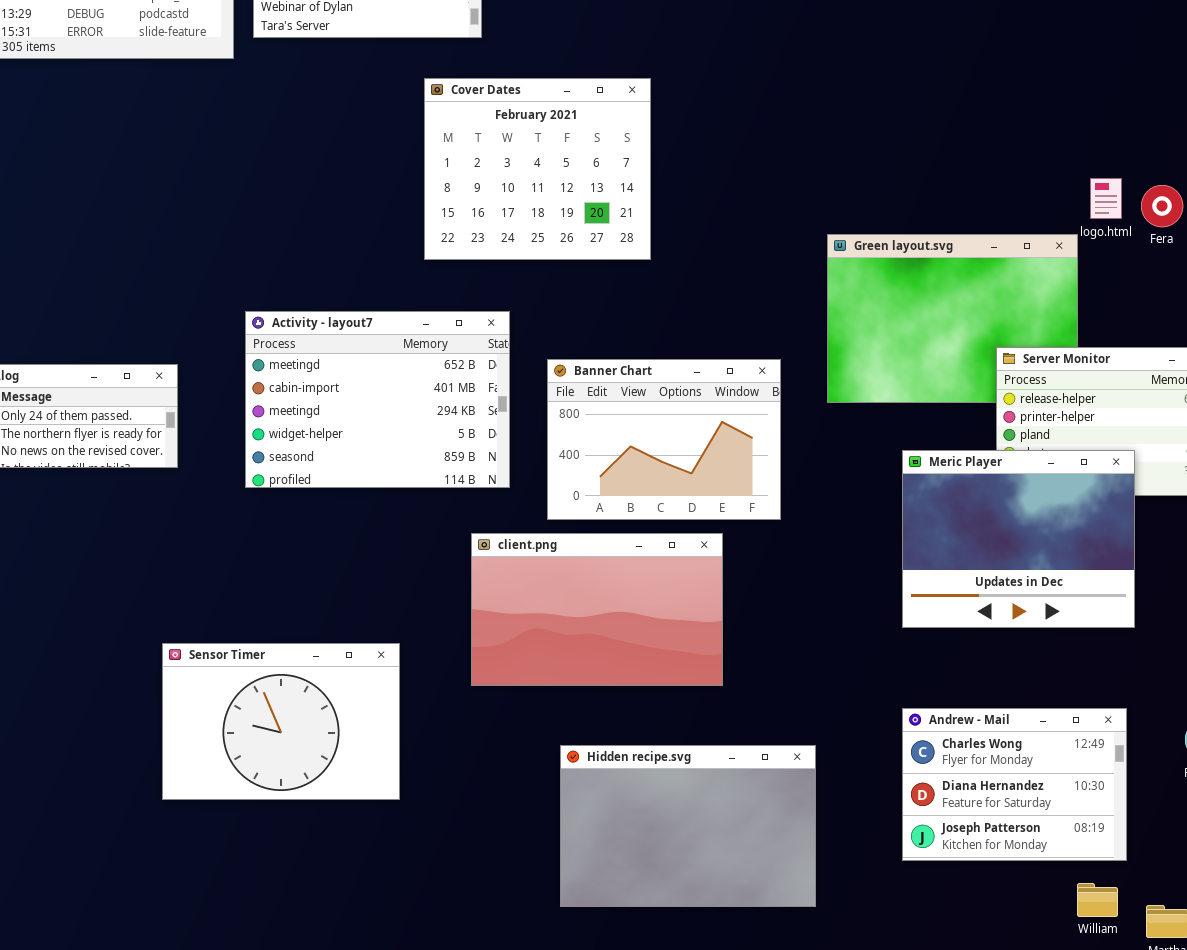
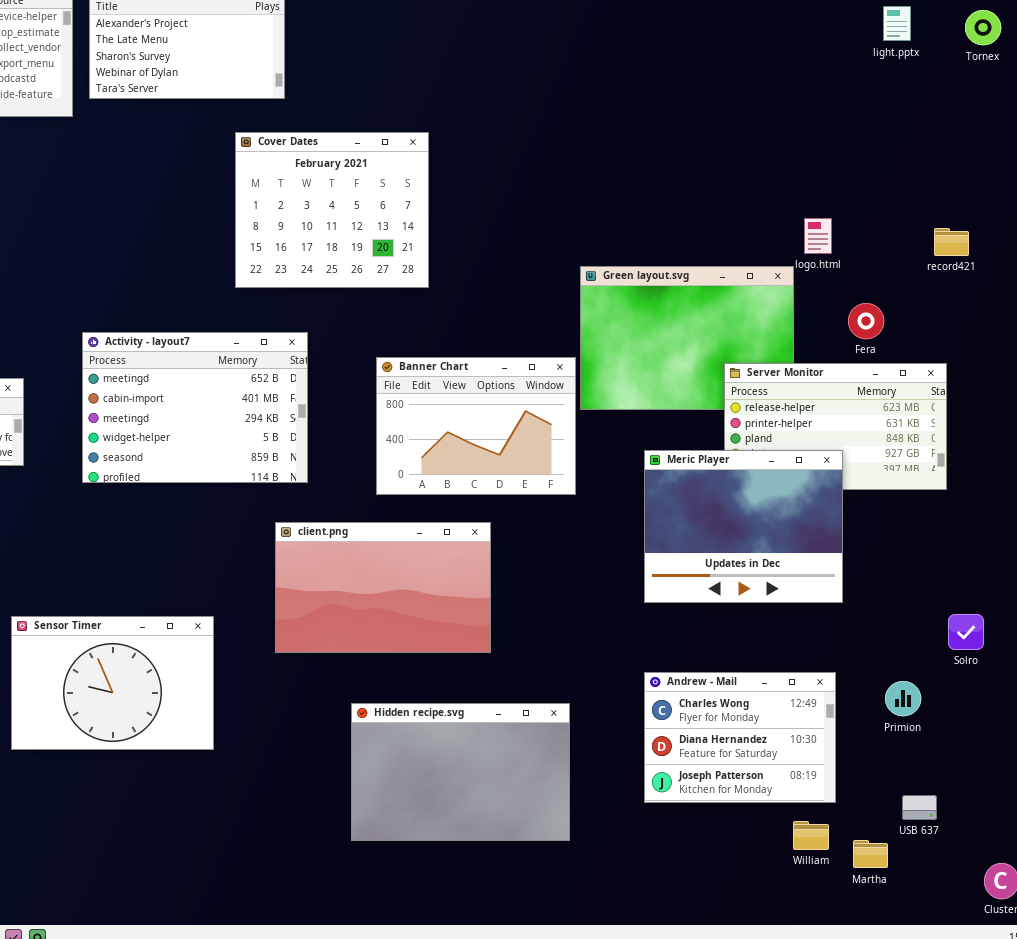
Fera: [1141,185,1183,227] -> [848,303,884,339], moved
Banner Chart: [547,359,781,520] -> [376,357,576,495], moved

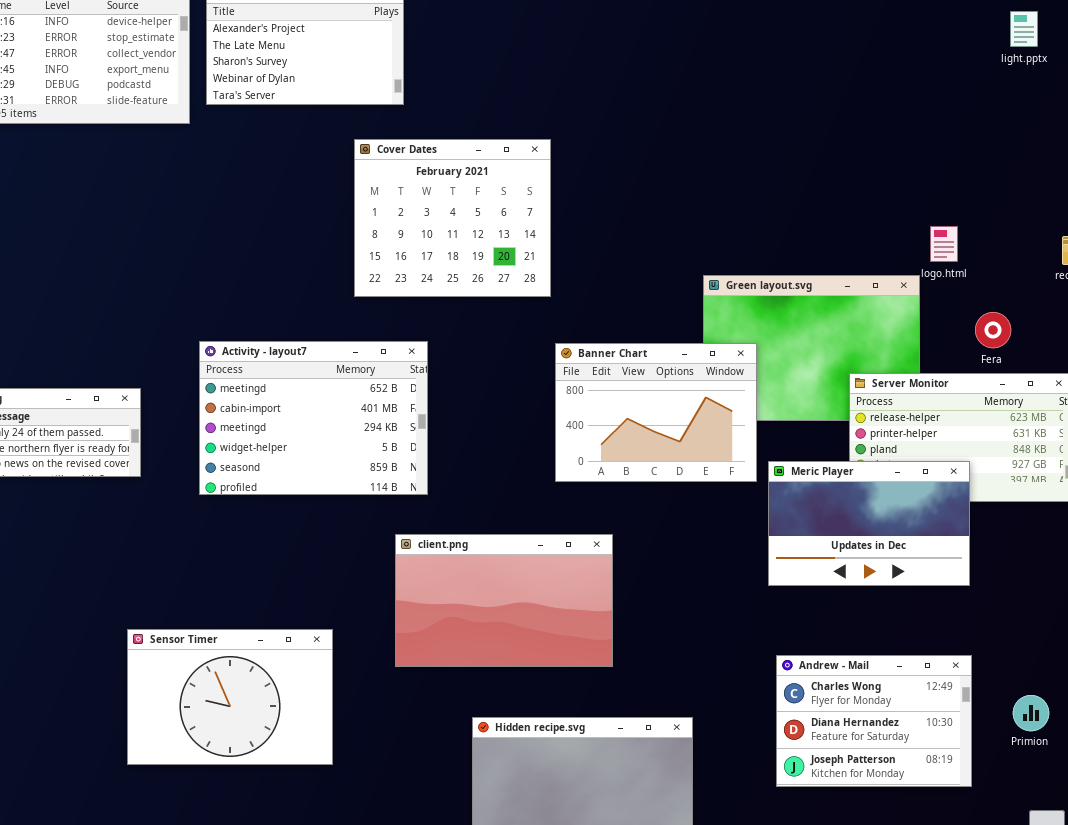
Banner Chart: [376,357,576,495] -> [555,343,757,482], moved
Meric Player: [644,450,843,603] -> [768,461,970,586], resized
Andrew - Mail: [644,672,836,803] -> [776,655,972,787], moved

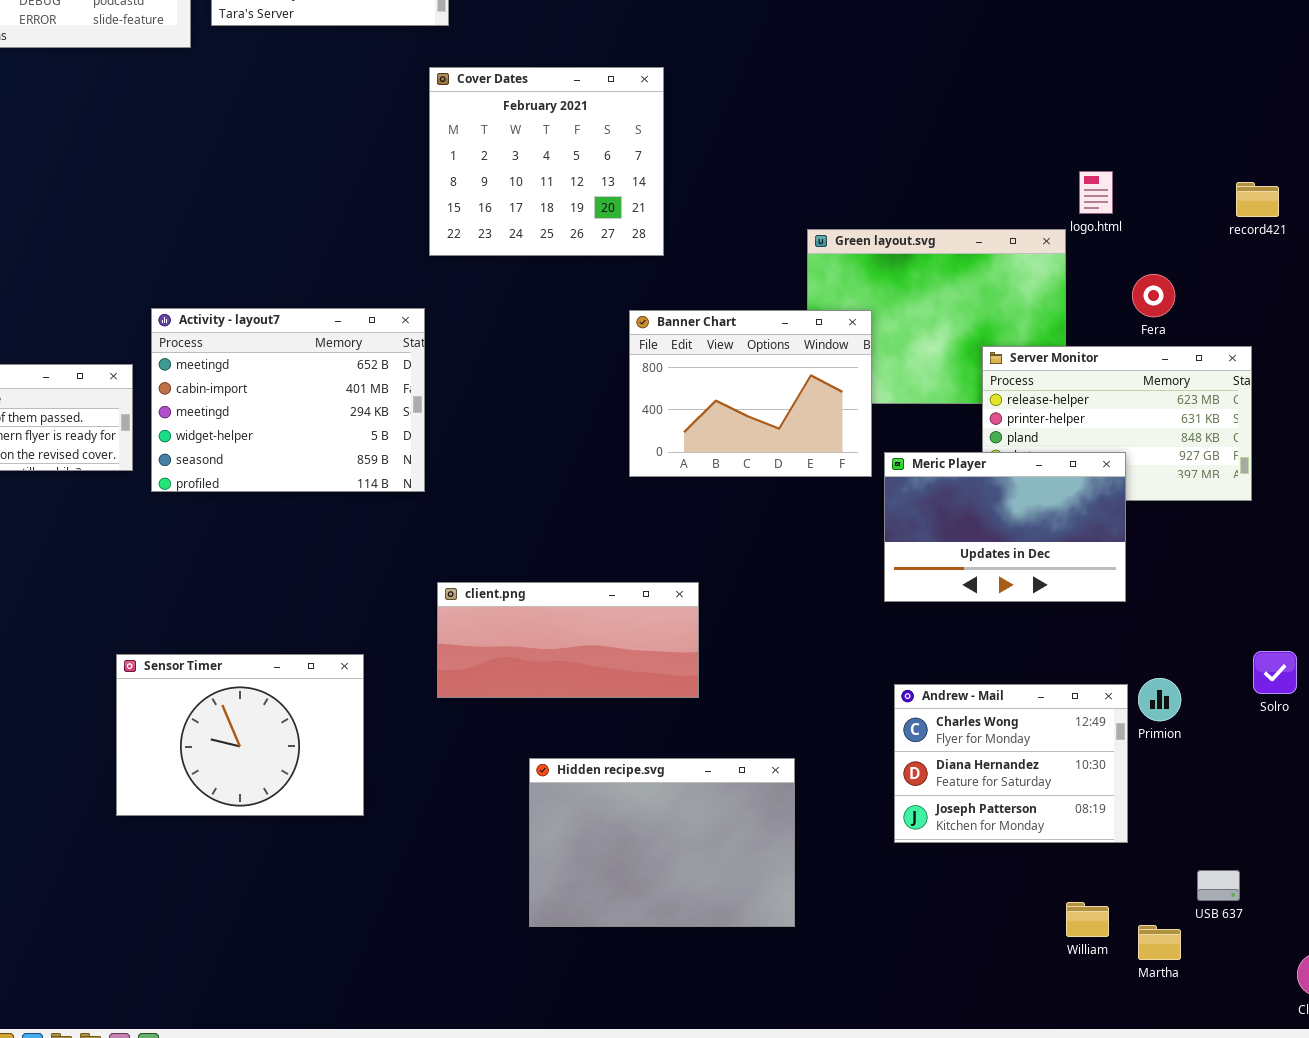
Cover Dates: [354,139,551,297] -> [429,67,664,256], moved
Activity - layout7: [199,341,428,495] -> [151,308,425,492], moved
client.png: [395,534,613,667] -> [437,582,699,698], resized
Primion: [1013,695,1049,731] -> [1138,678,1181,721], moved

